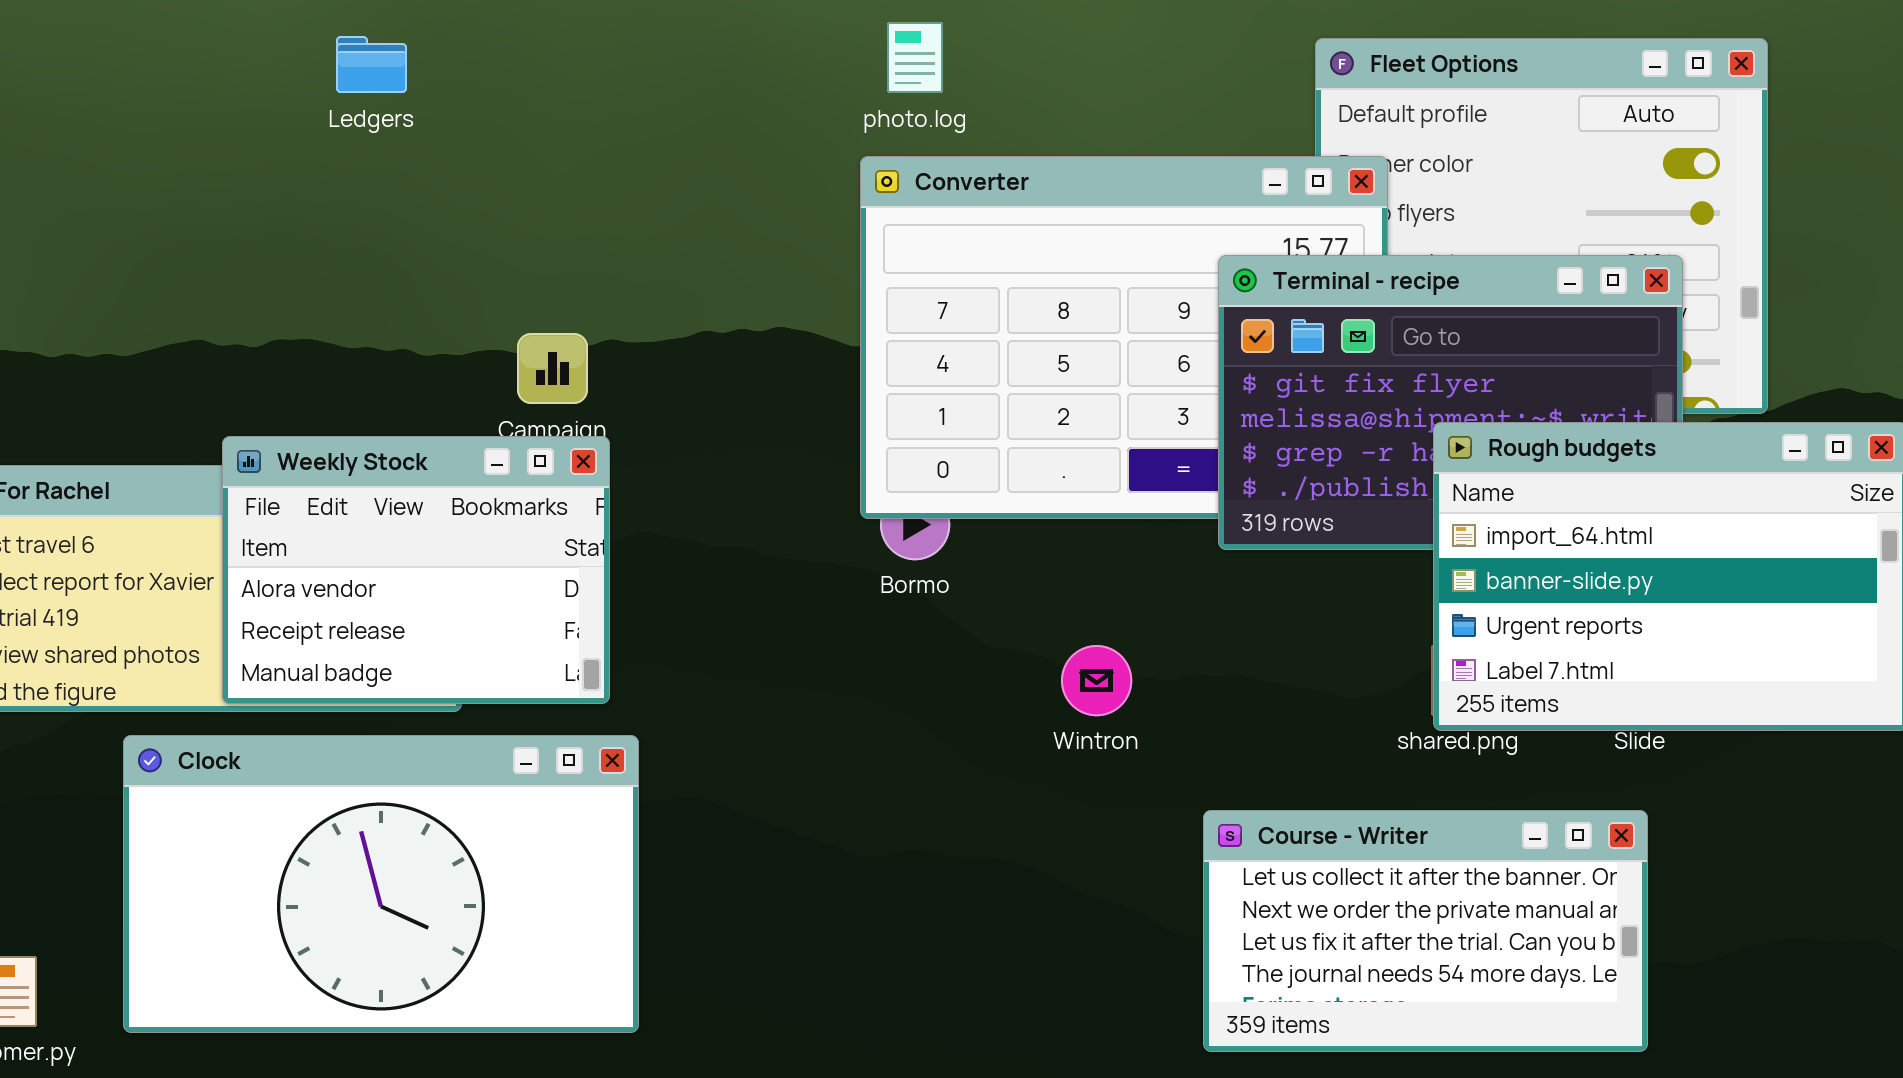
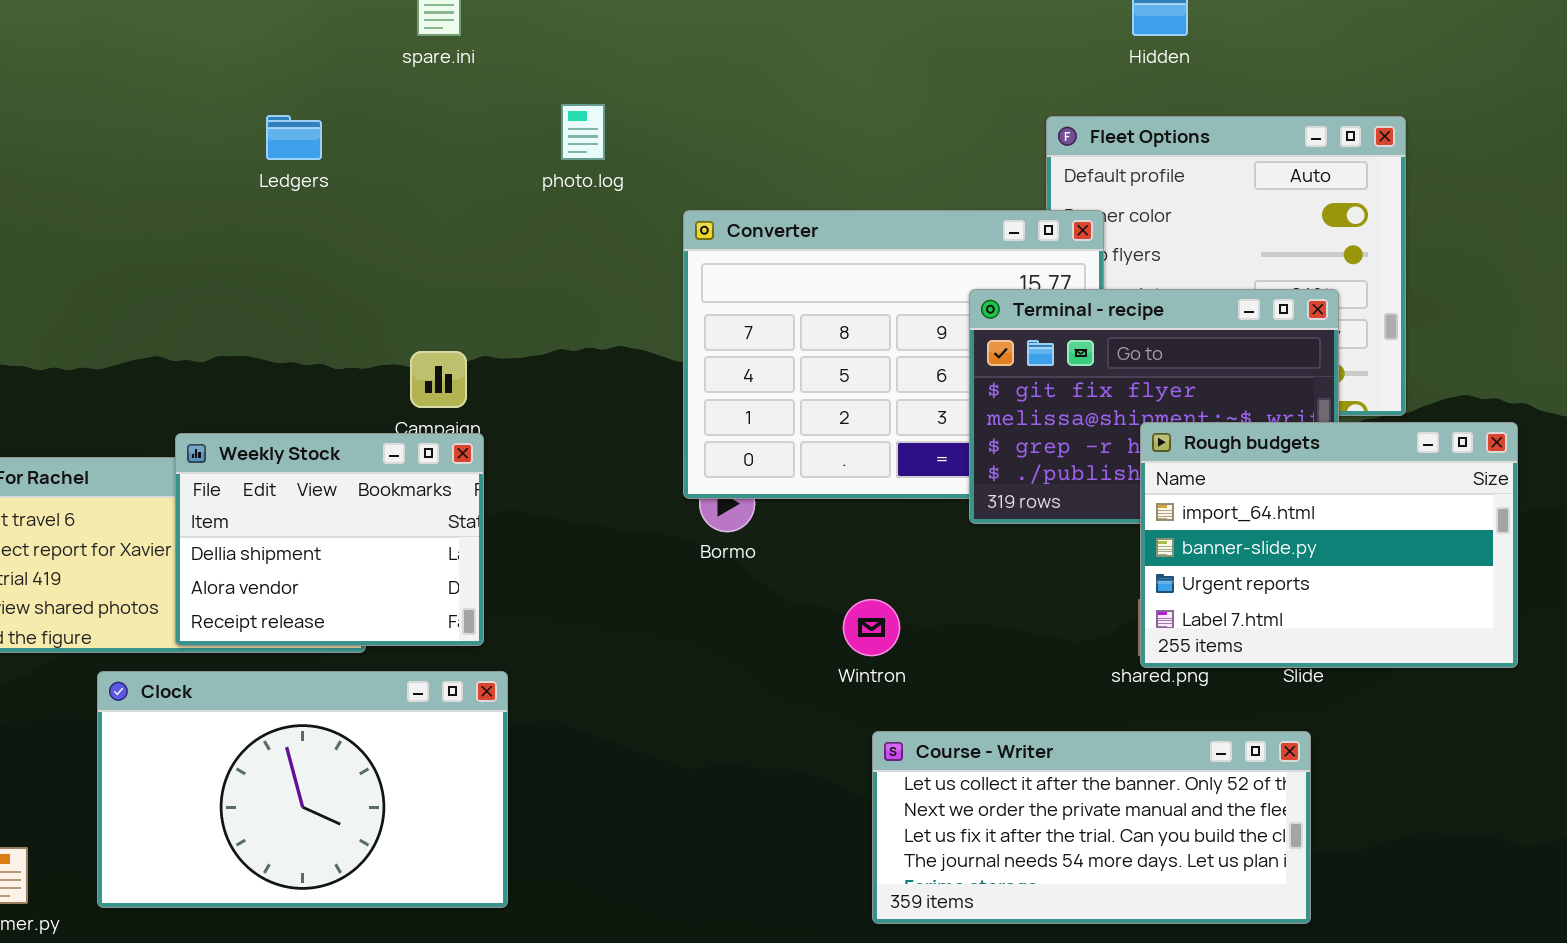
photo.log: [887,22,943,93] -> [561,104,605,160], moved
Weekly Stock: [222,436,610,704] -> [175,433,484,646], scrolled up 1 row
Course - Writer: [1203,810,1648,1052] -> [872,731,1311,924], resized

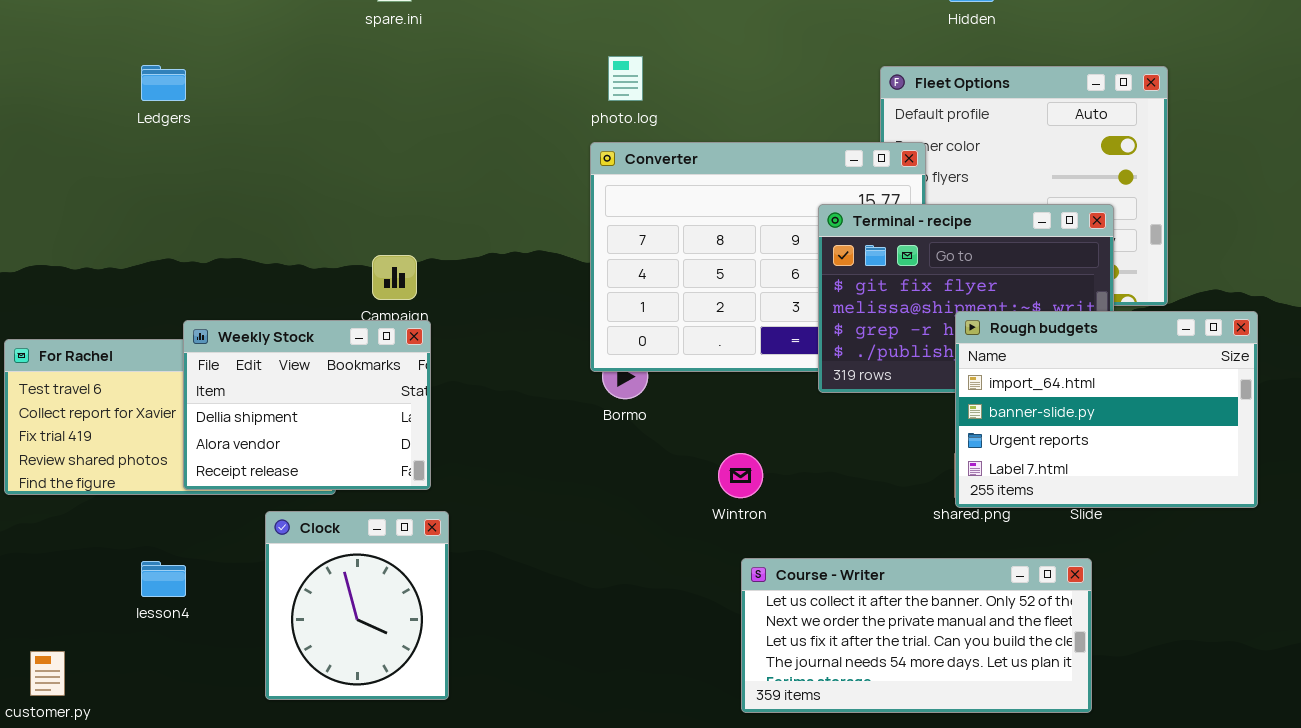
photo.log: [561,104,605,160] -> [608,56,643,101], moved
Ledgers: [266,115,322,160] -> [141,65,186,101], moved
Clock: [97,671,508,908] -> [265,511,449,700], resized

